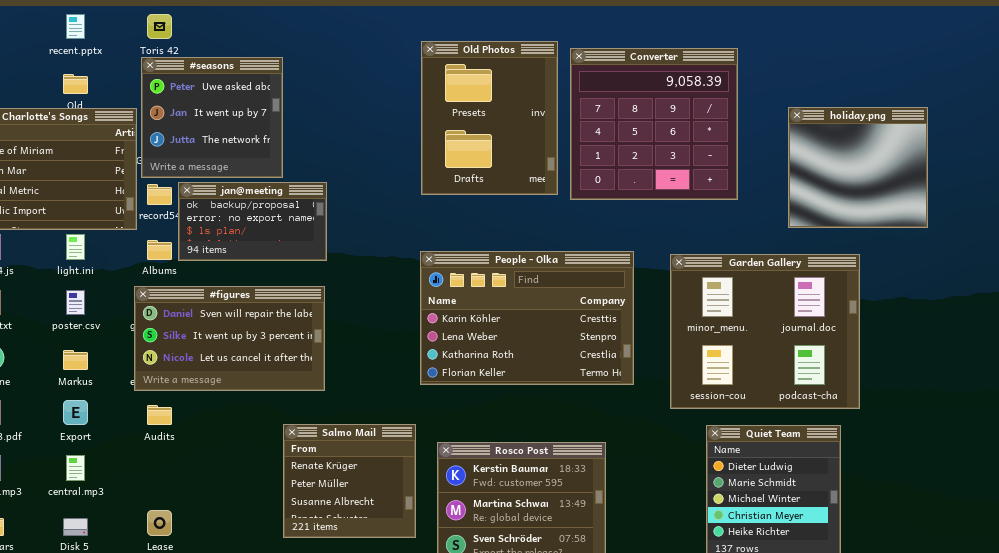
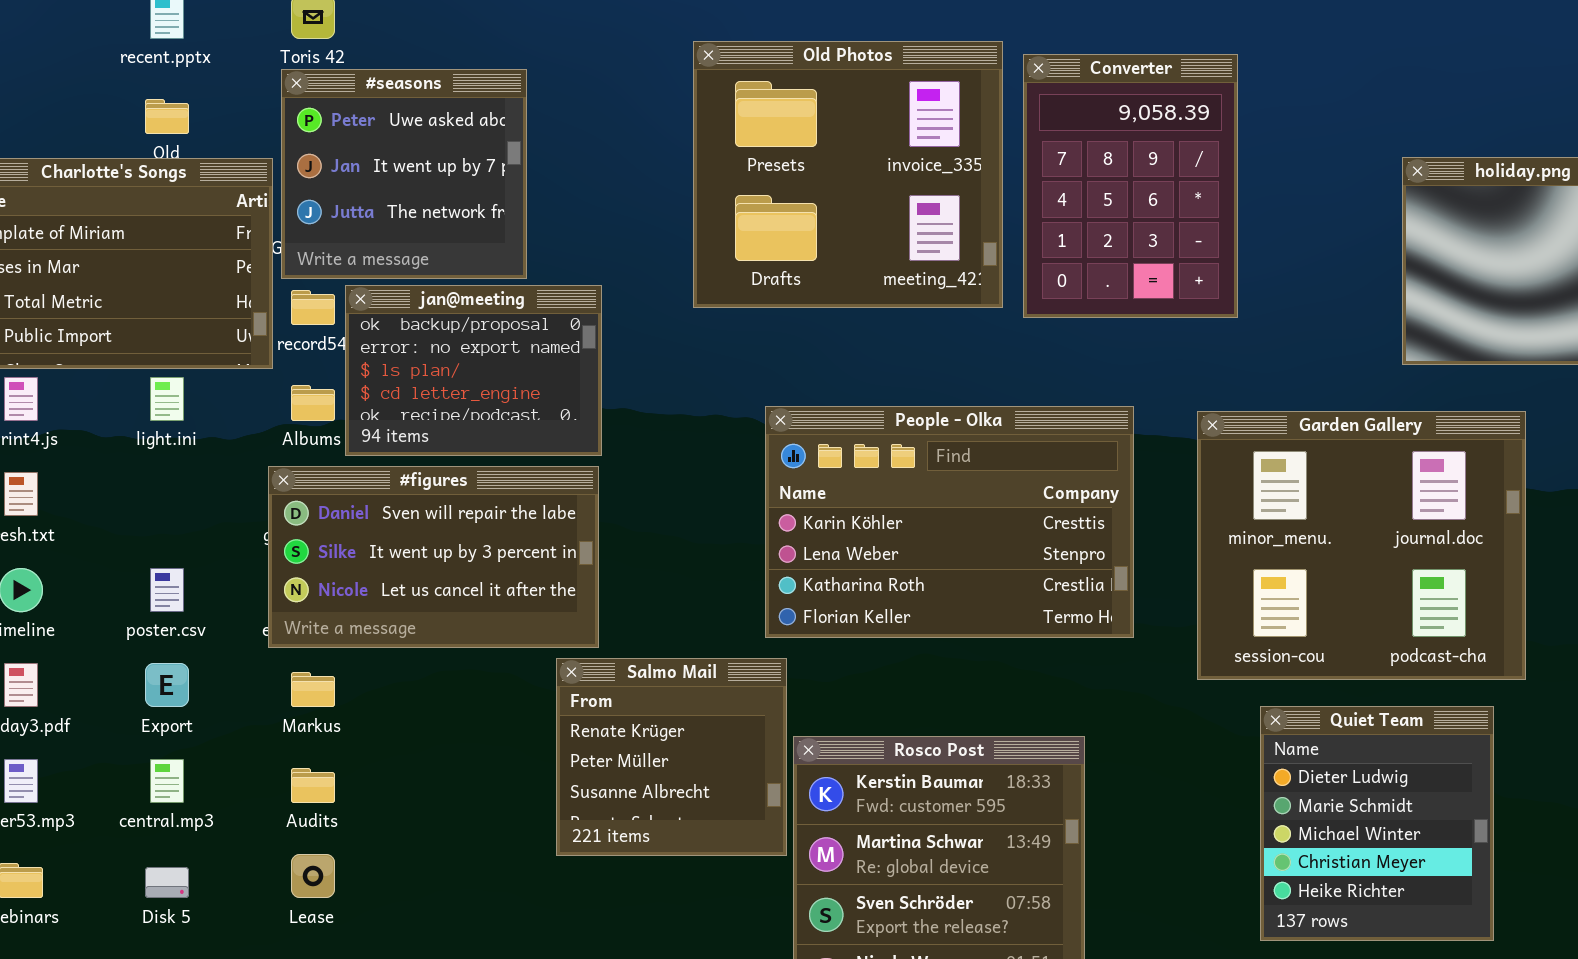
Old Photos: [421,41,558,195] -> [693,41,1003,308], resized
Converter: [570,48,738,200] -> [1023,54,1238,318], resized
jan@meeting: [178,182,327,261] -> [345,285,602,456], resized
poster.csv: [66,290,85,315] -> [150,568,184,612], moved
Markus: [63,350,88,370] -> [291,672,335,707], moved
Audits: [147,405,172,425] -> [291,768,335,803], moved
Salmo Mail: [283,424,416,538] -> [556,658,787,856], moved

